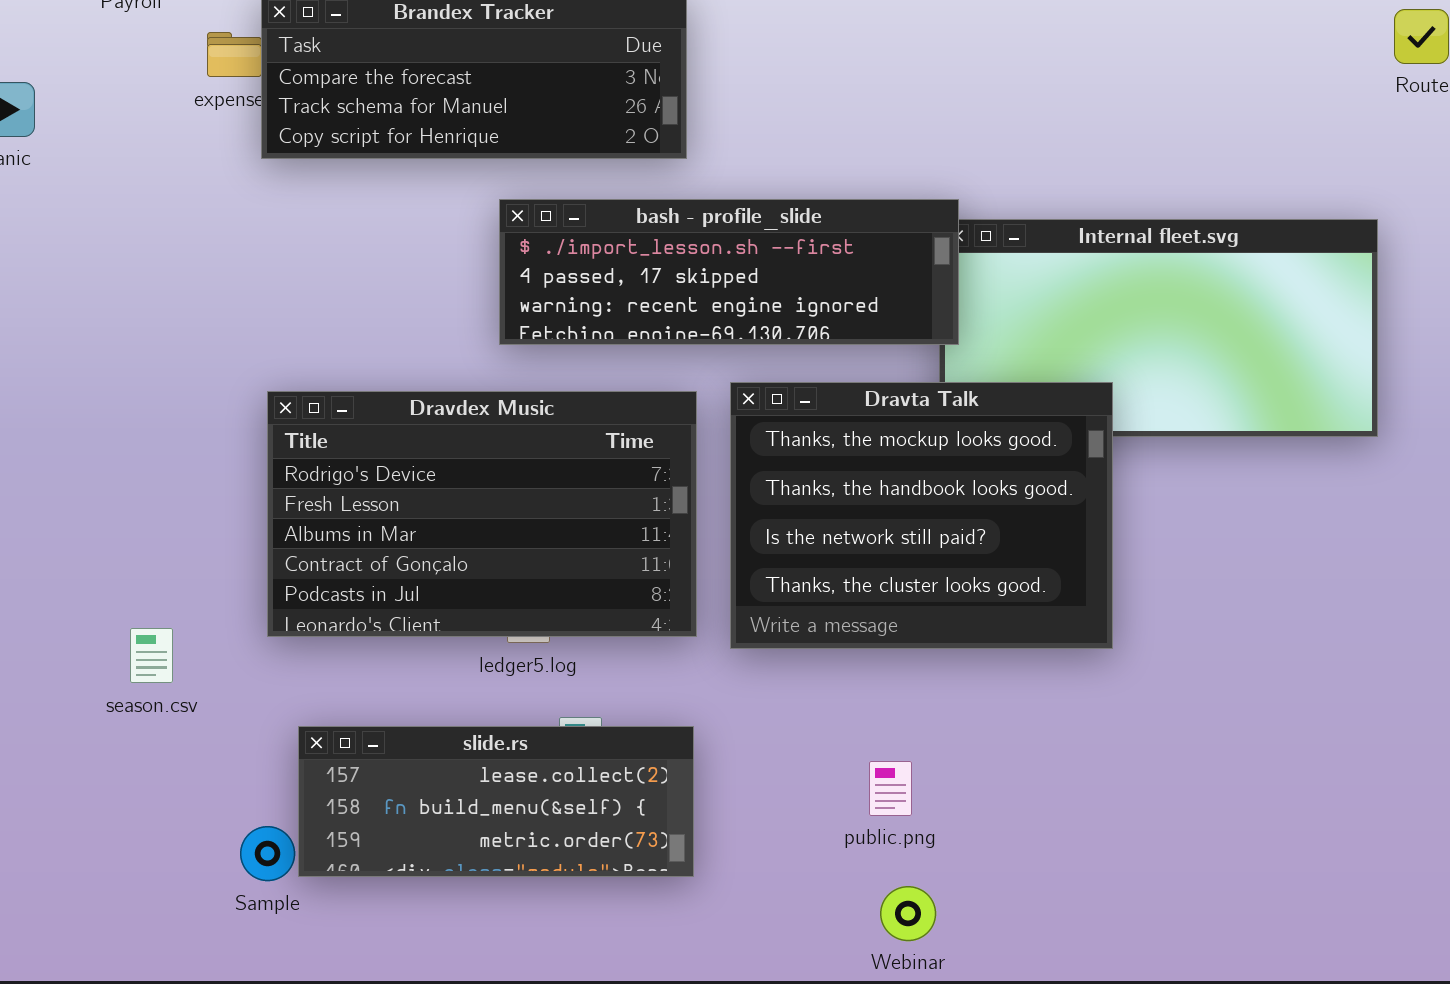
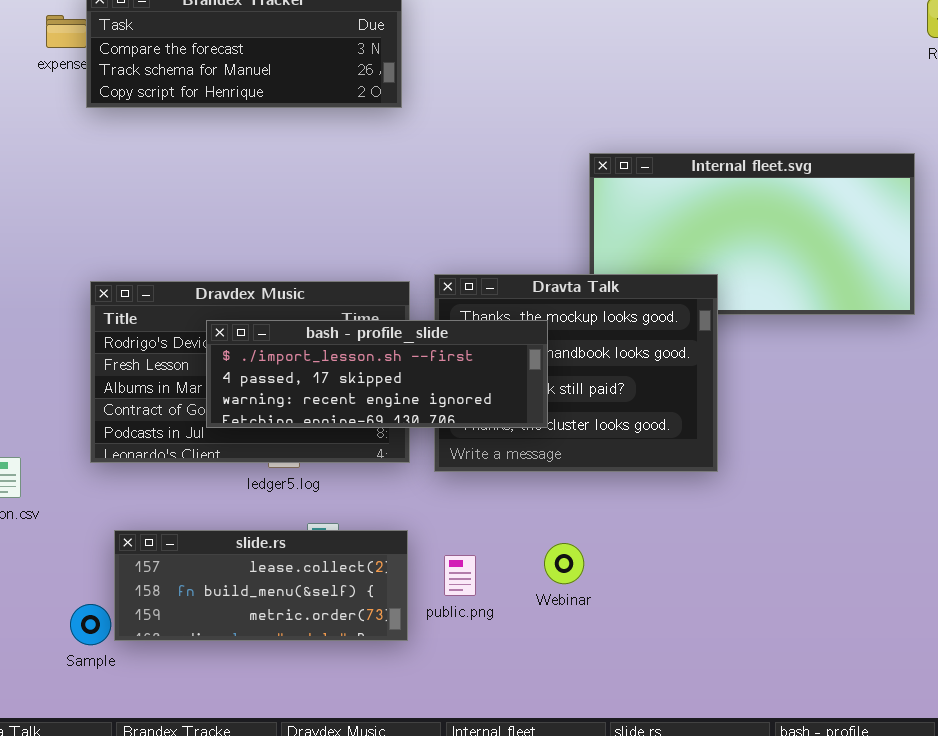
bash - profile_slide: [499,199,959,345] -> [206,320,548,428], moved
public.png: [869,761,912,816] -> [444,555,476,596], moved
Webinar: [880,886,936,941] -> [544,543,584,584], moved

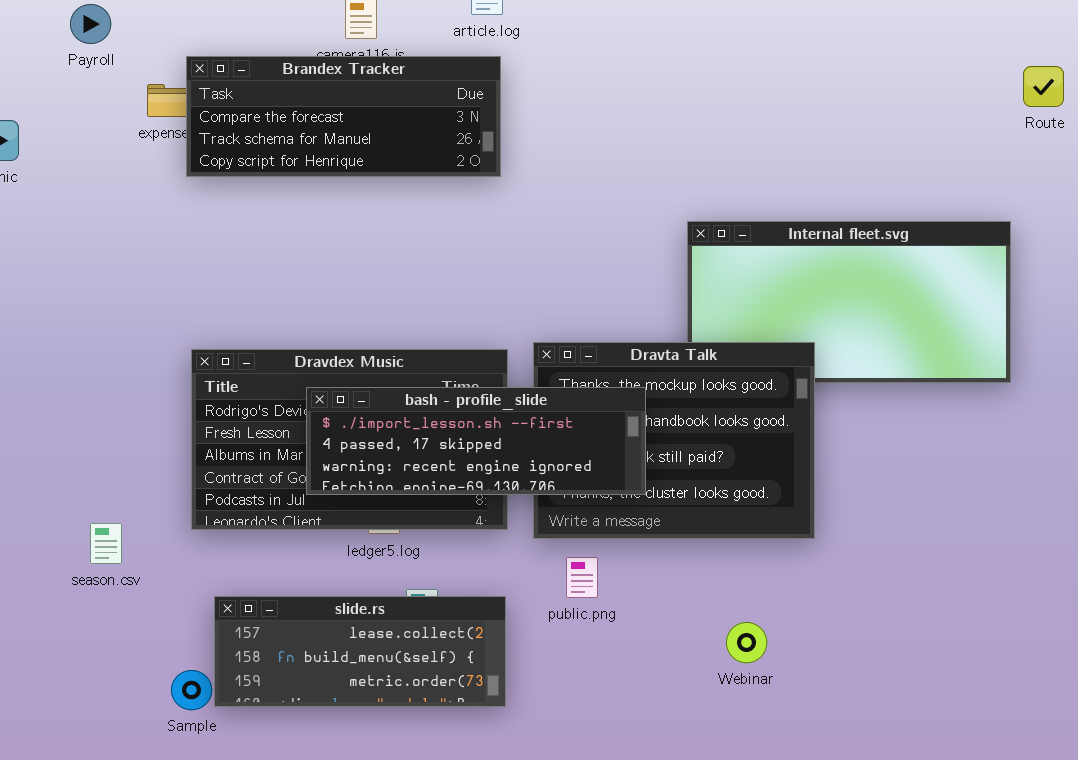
Webinar: [544,543,584,584] -> [726,622,767,663], moved
public.png: [444,555,476,596] -> [566,557,598,598], moved

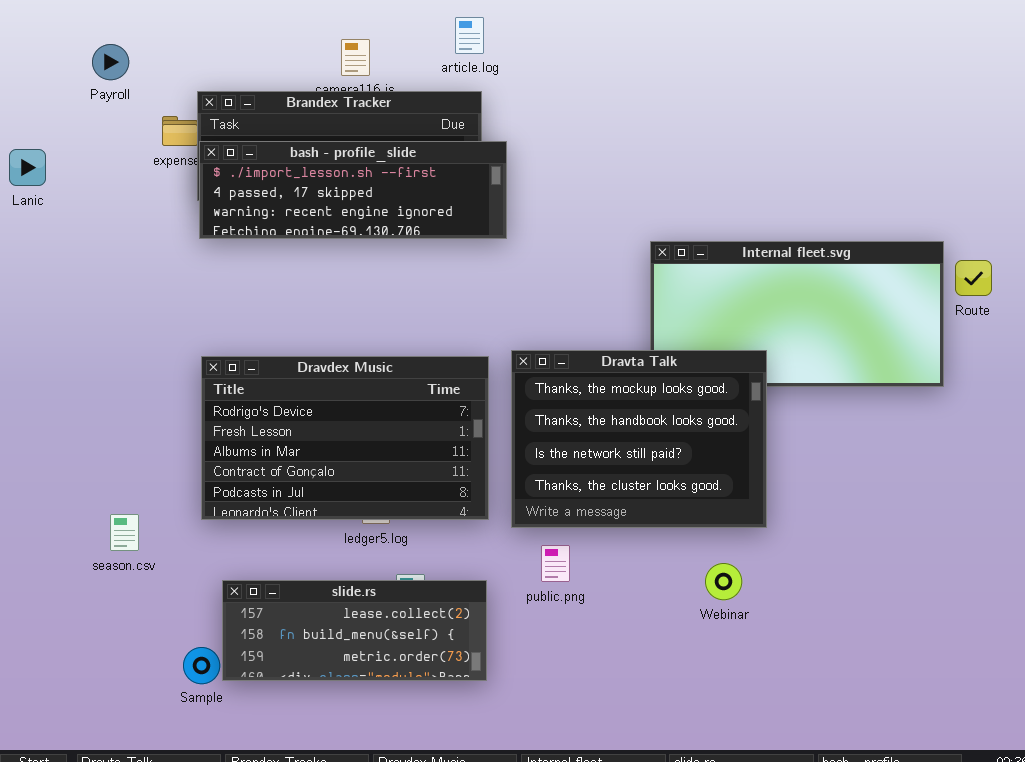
Route: [1023,66,1064,107] -> [955,260,992,296], moved
bash - profile_slide: [306,387,646,495] -> [199,141,507,239], moved
Webinar: [726,622,767,663] -> [705,563,742,600], moved

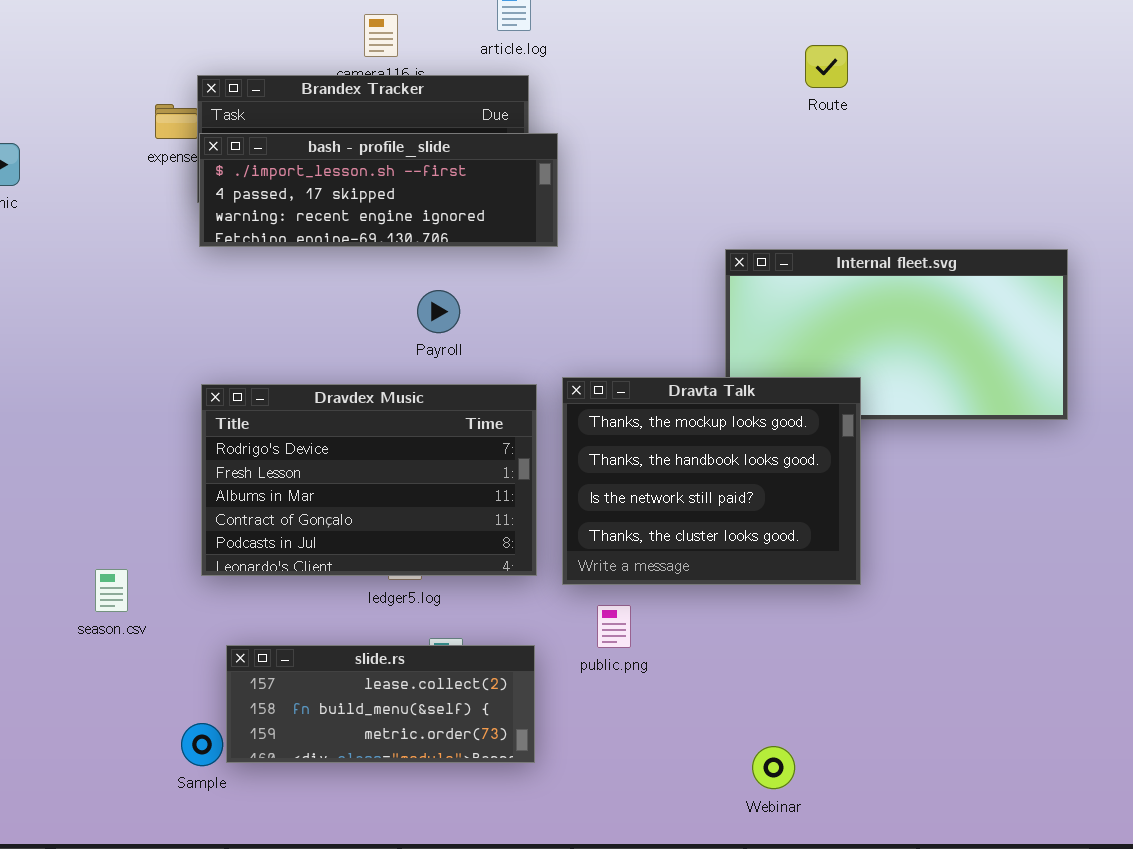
Payroll: [92,44,129,80] -> [417,290,460,333], moved
Route: [955,260,992,296] -> [805,45,848,88], moved
Webinar: [705,563,742,600] -> [752,746,795,789], moved

